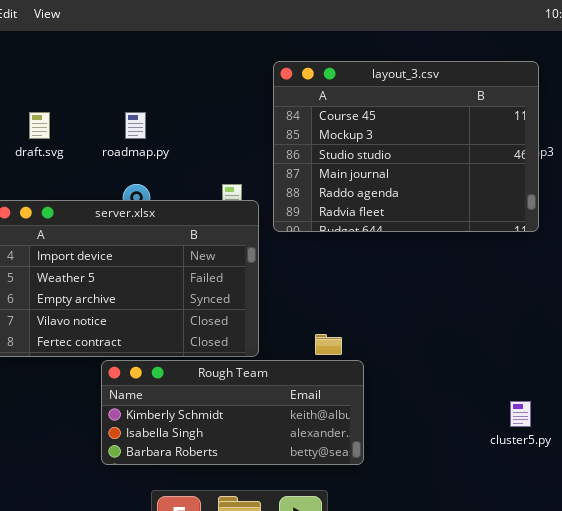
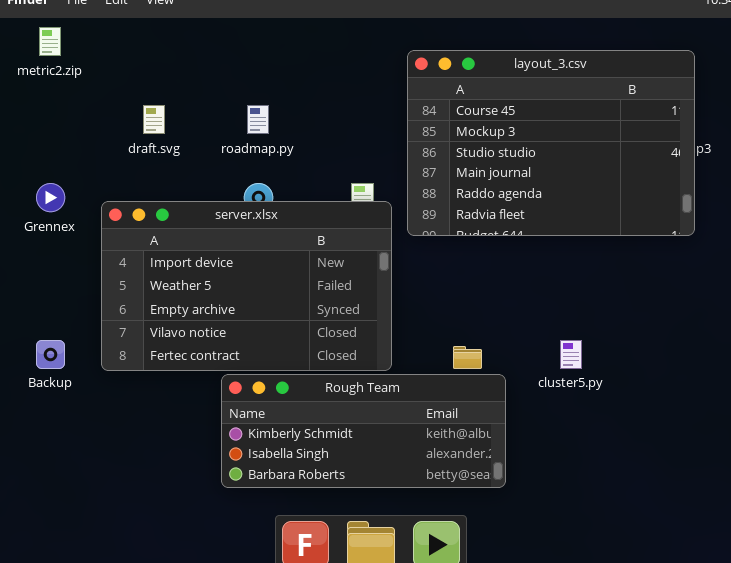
cluster5.py: [510,401,531,427] -> [560,340,582,369], moved

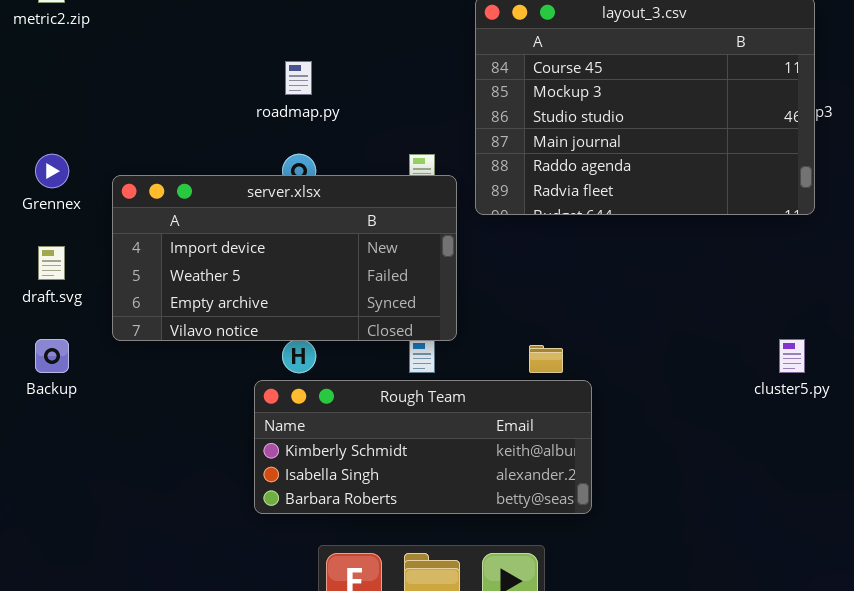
draft.svg: [143,105,165,134] -> [38,246,65,280], moved
server.xlsx: [101,201,392,371] -> [112,175,457,341], resized
cluster5.py: [560,340,582,369] -> [779,339,805,373], moved

